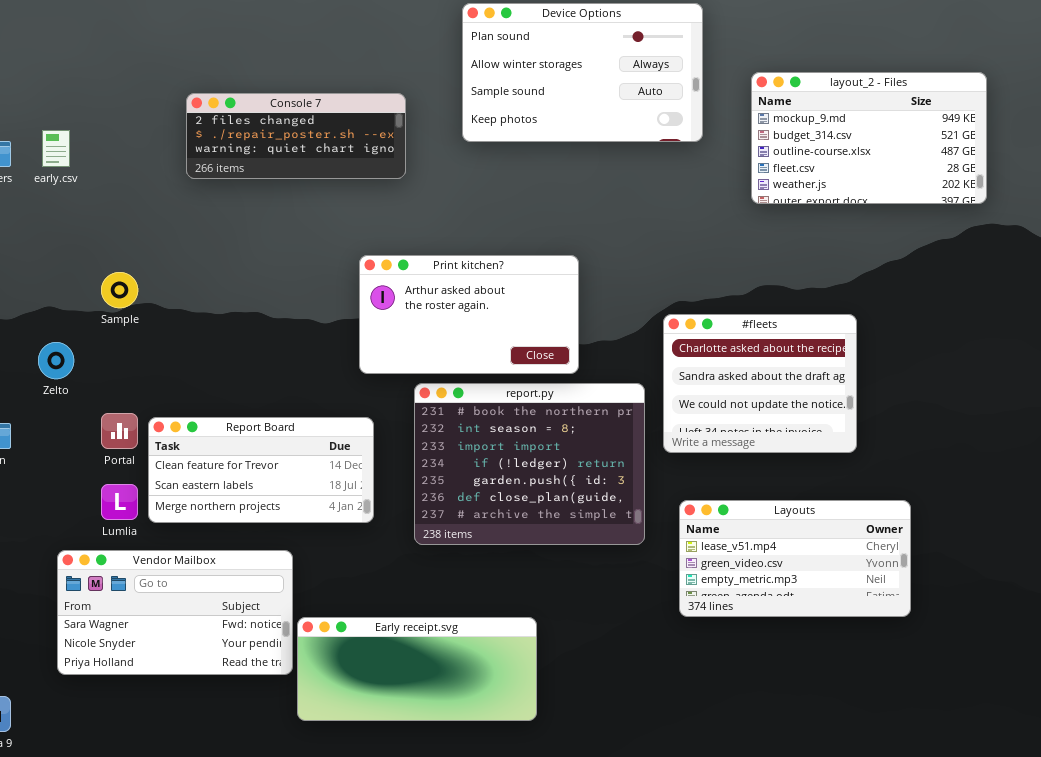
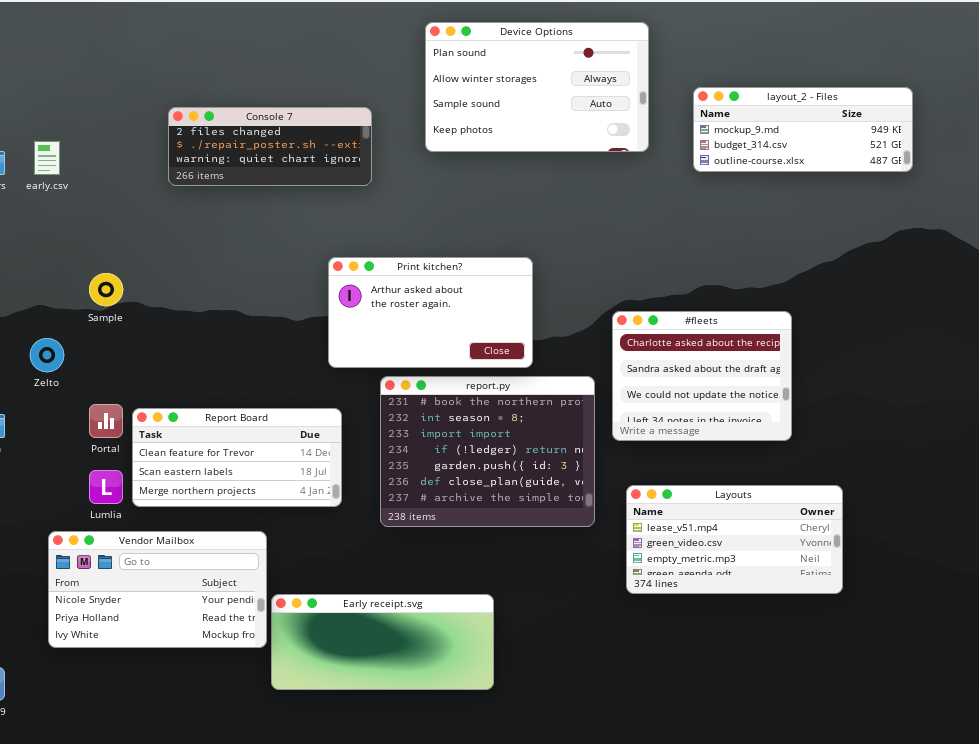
layout_2 - Files: [751,72,987,204] -> [693,87,913,172], resized
Vendor Mailbox: [57,550,293,675] -> [48,531,267,648], scrolled down 1 row

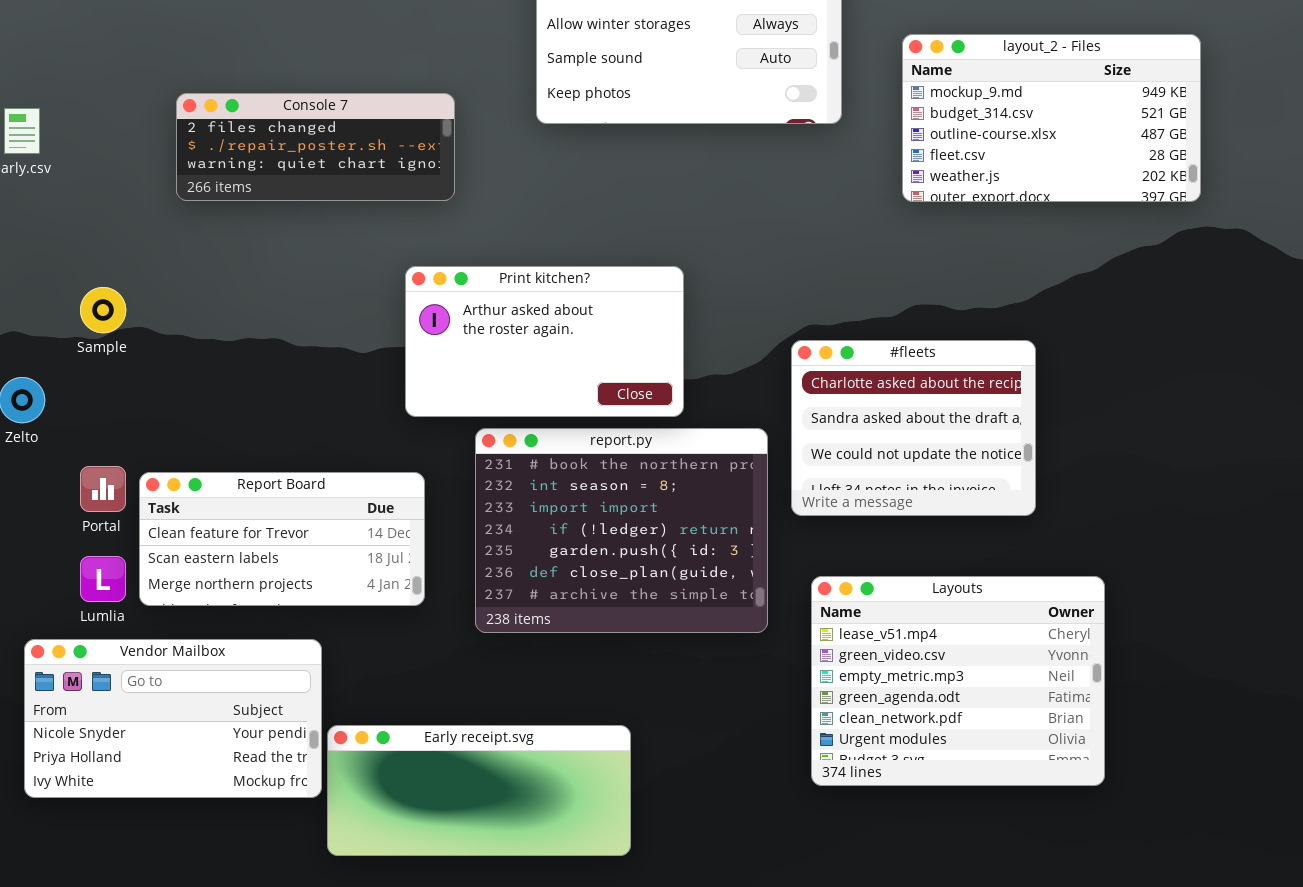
layout_2 - Files: [693,87,913,172] -> [902,34,1201,202], resized
Console 7: [168,107,372,186] -> [176,93,455,201], moved
Layouts: [626,485,843,594] -> [811,576,1105,786], resized

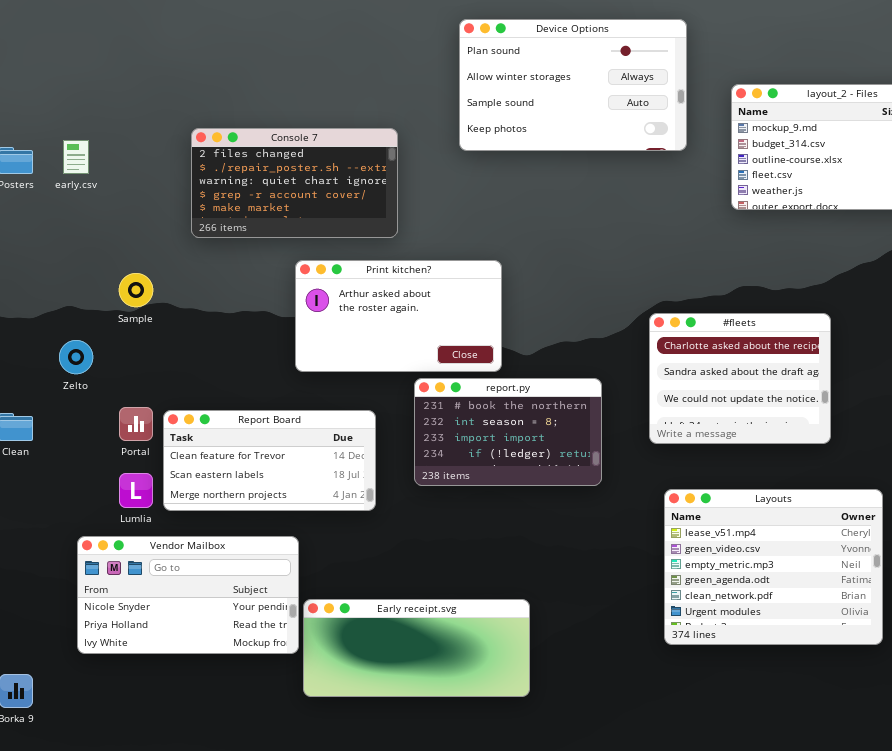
Console 7: [176,93,455,201] -> [191,128,398,238], resized
Print kitchen?: [405,266,684,417] -> [295,260,502,372], moved
report.py: [475,428,768,633] -> [414,378,602,486], resized

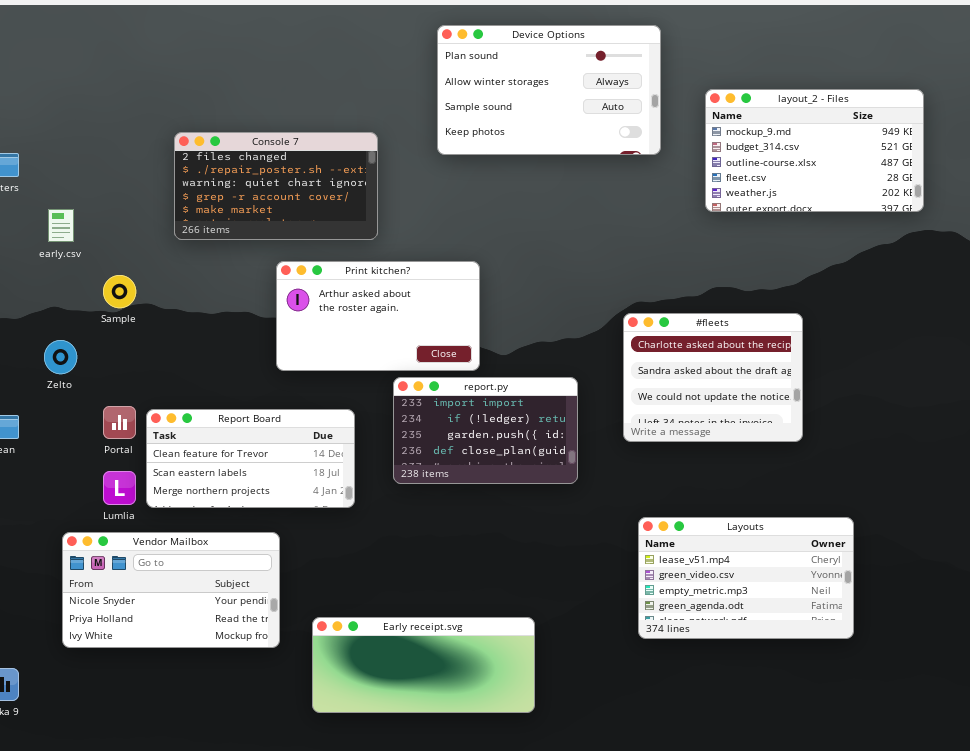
early.csv: [63,140,89,174] -> [48,209,74,242], moved
report.py: [414,378,602,486] -> [393,377,578,484], scrolled down 2 rows
Layouts: [664,489,883,645] -> [638,517,854,639], resized
Early receipt.svg: [303,599,530,697] -> [312,617,535,713], moved

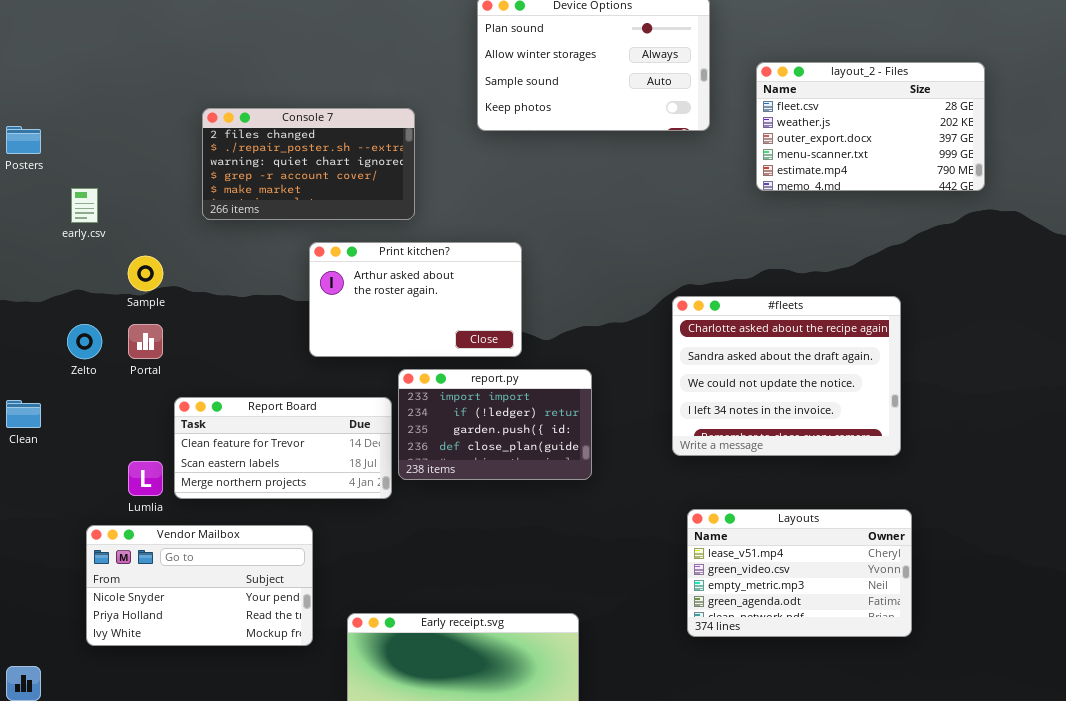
layout_2 - Files: [705,89,924,212] -> [756,62,985,191], scrolled down 3 rows
#fleets: [623,313,803,442] -> [672,296,901,456], resized
report.py: [393,377,578,484] -> [398,369,592,480], moved
Portal: [103,406,136,439] -> [128,324,163,359], moved

